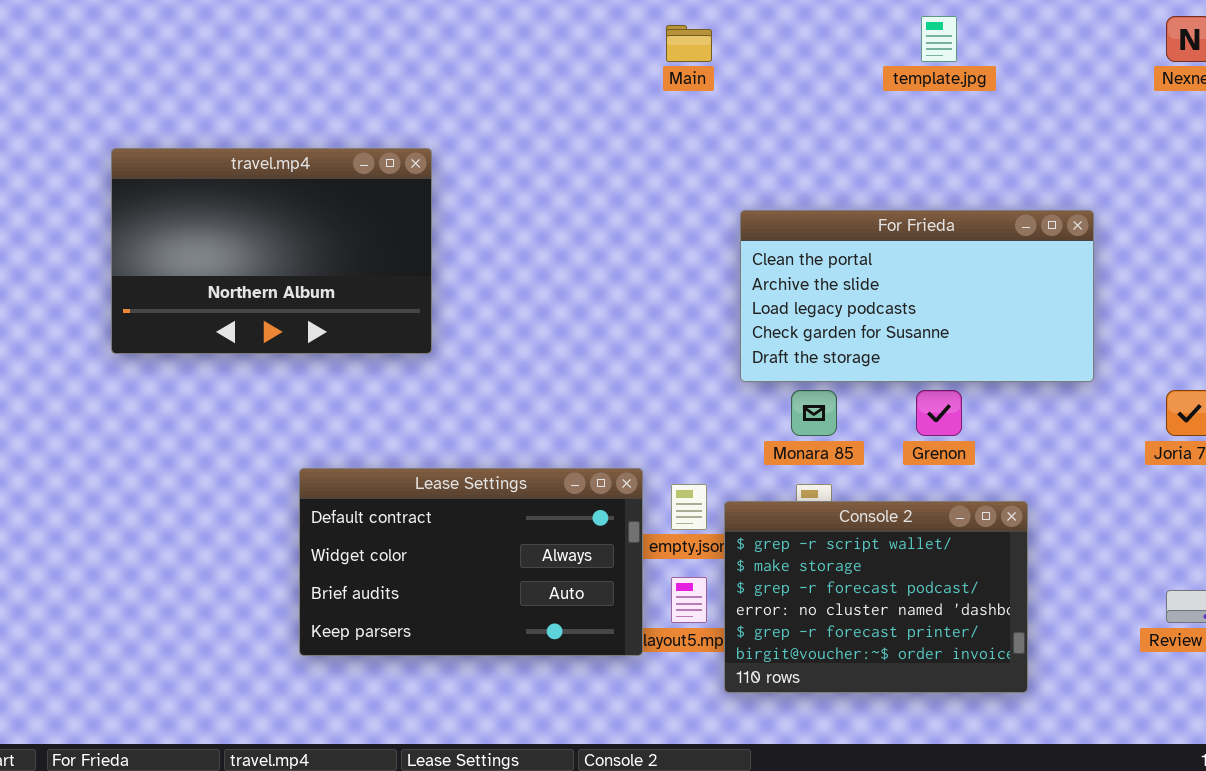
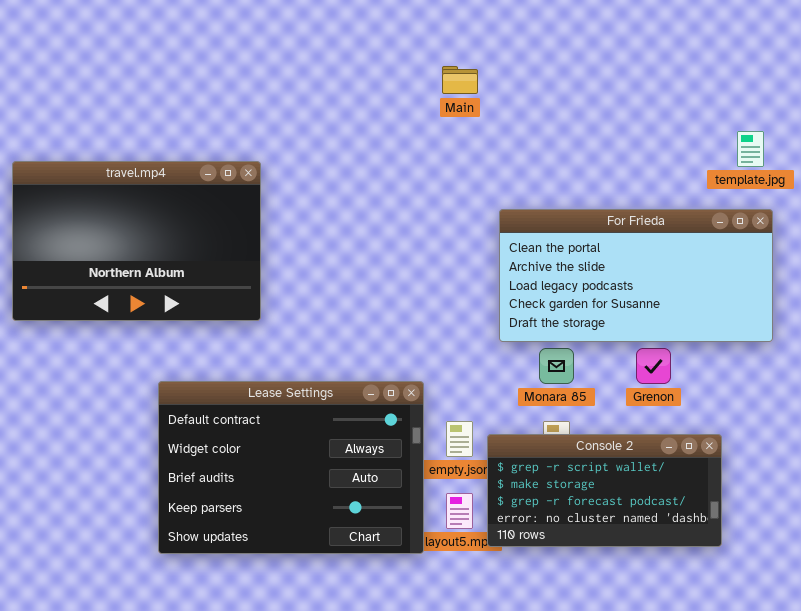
template.jpg: [921,16,957,62] -> [737,131,764,167], moved
Lease Settings: [299,468,643,656] -> [158,381,424,554], resized
Console 2: [724,501,1028,693] -> [487,434,722,547], resized

